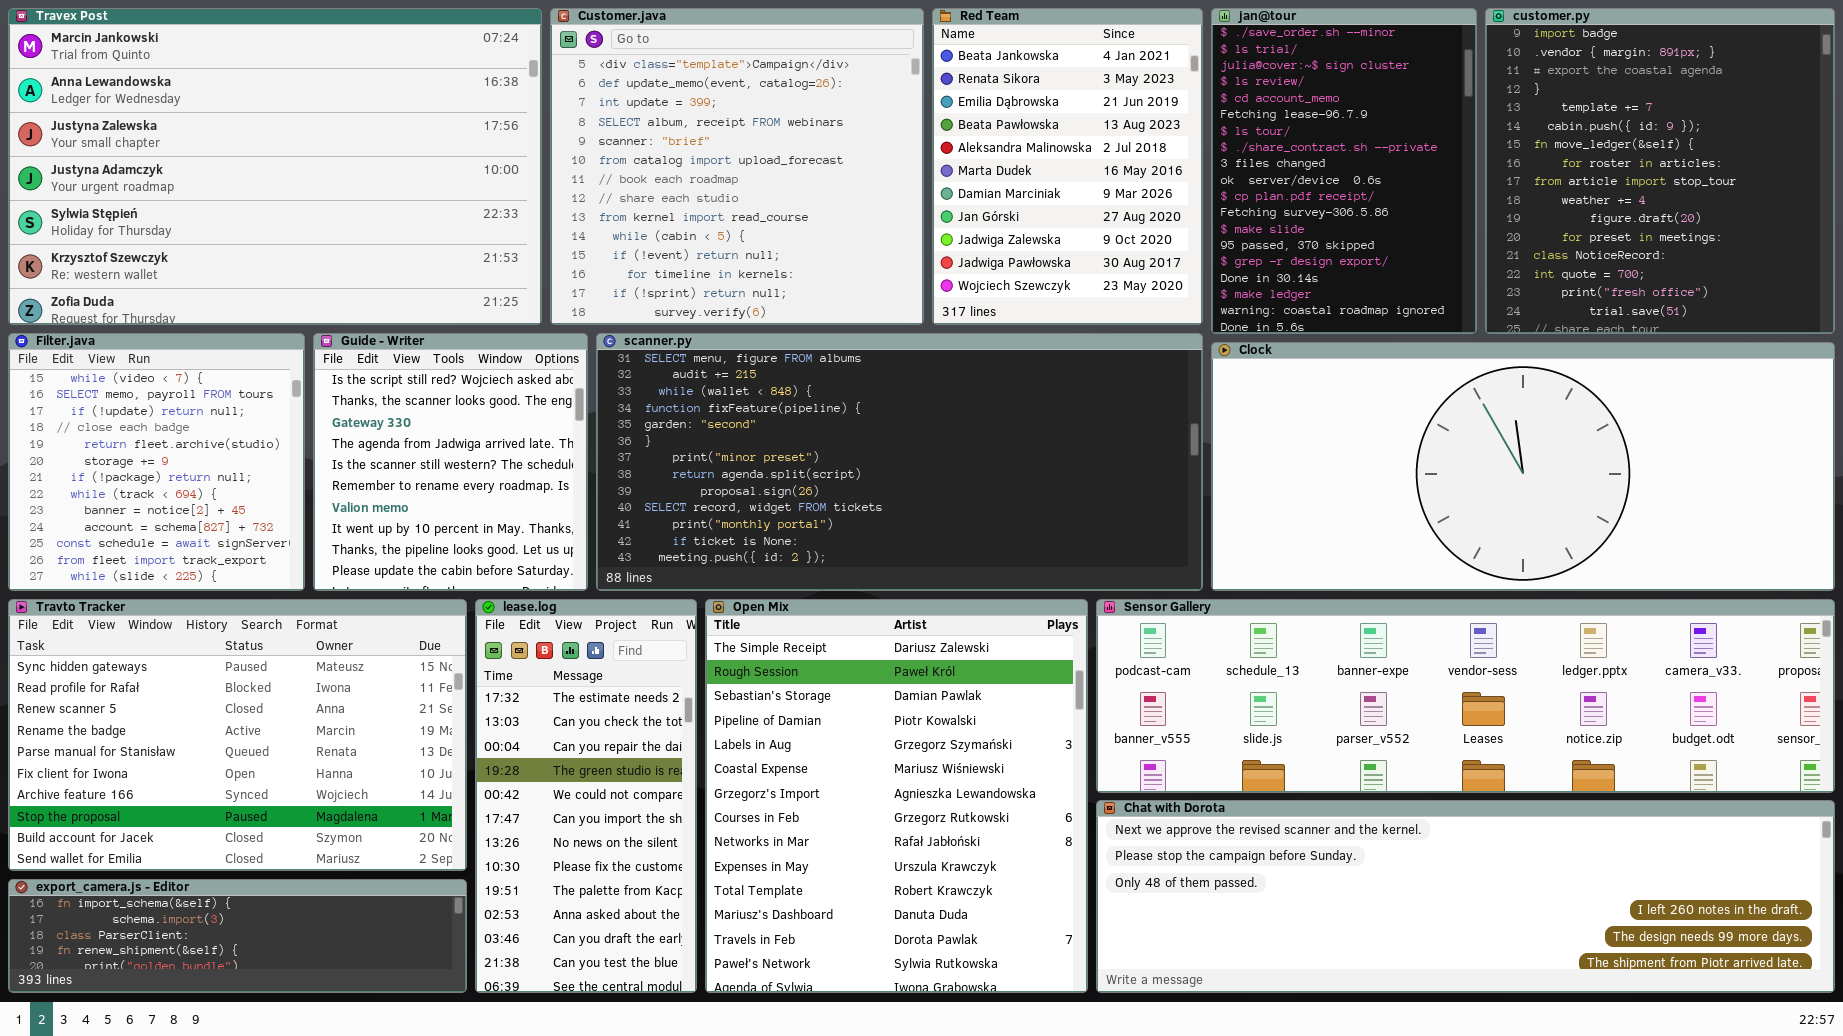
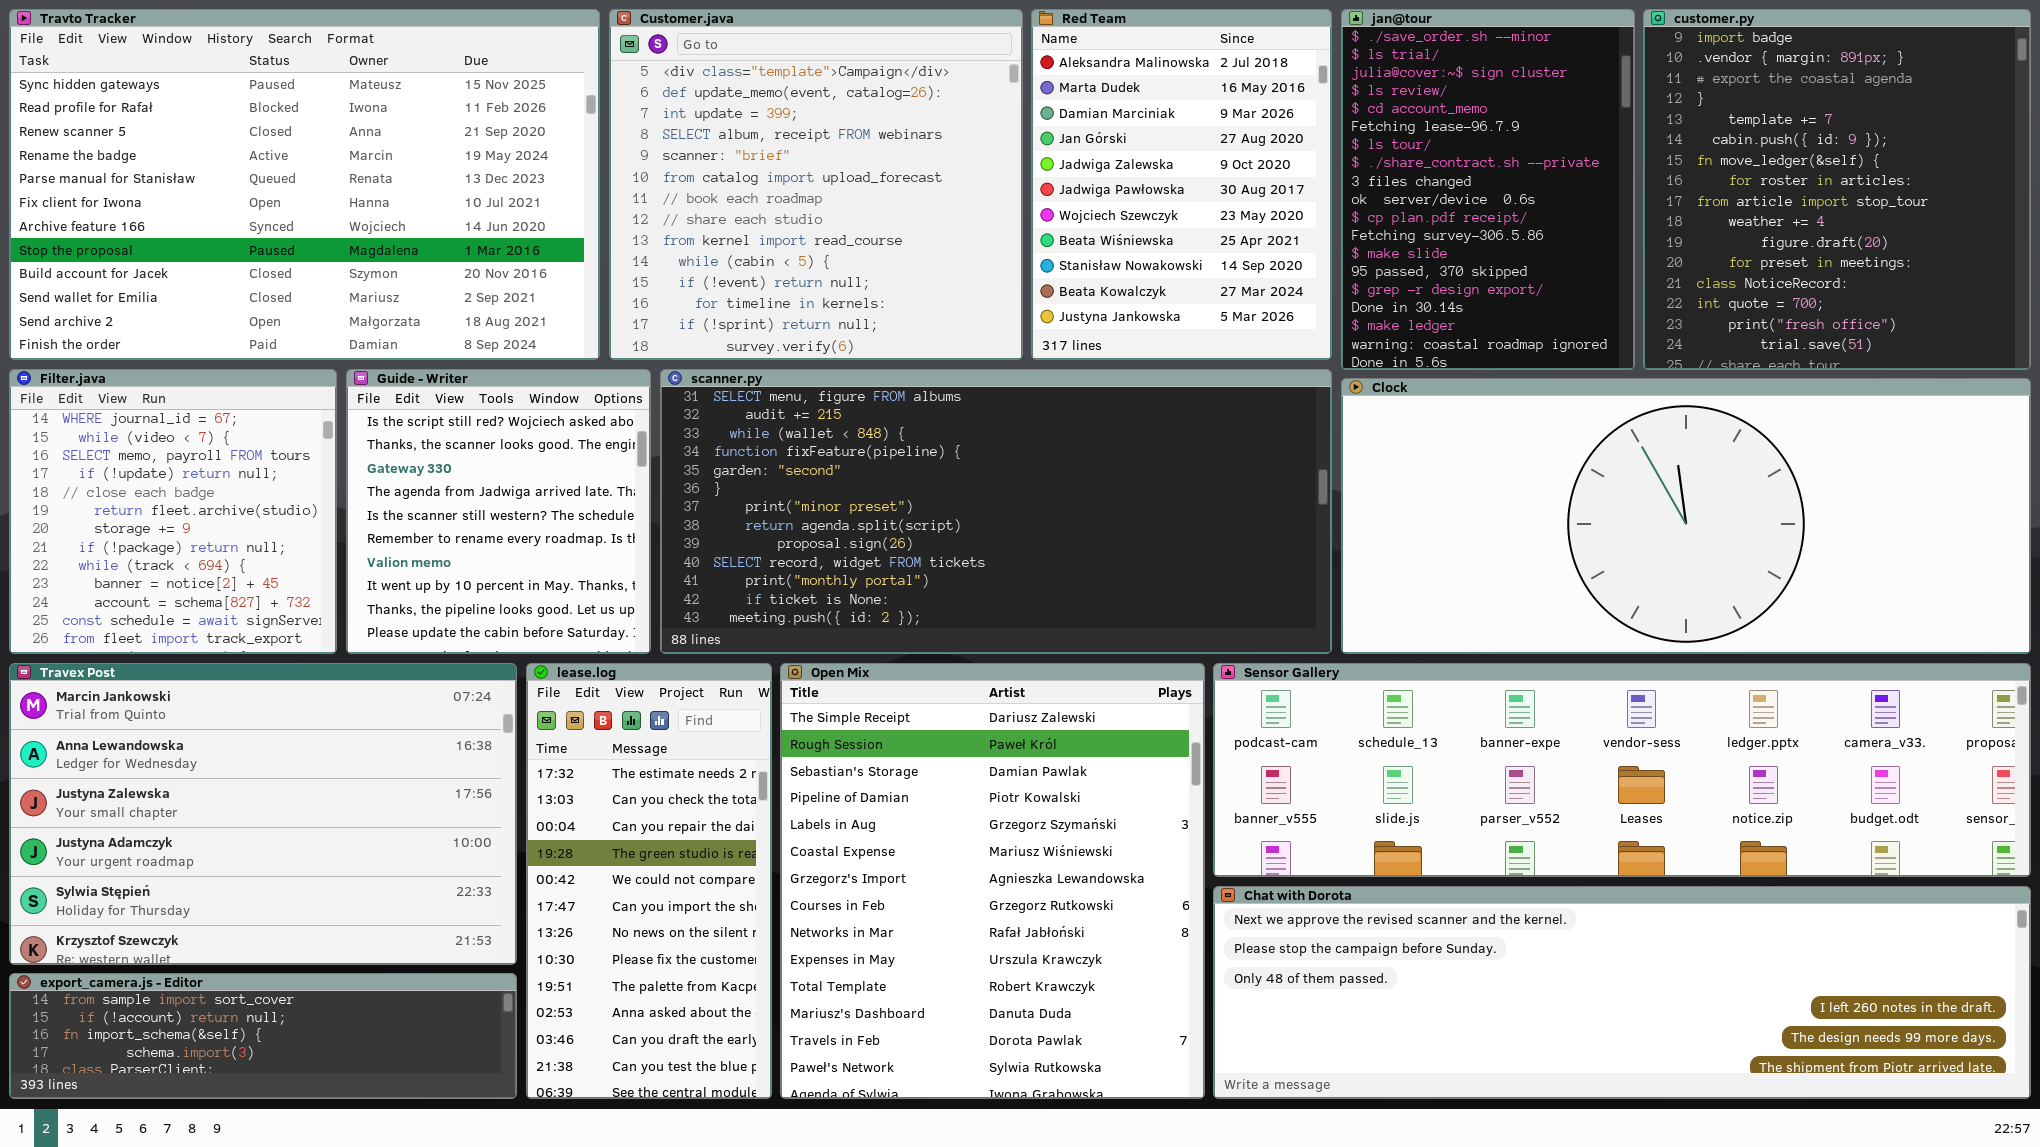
Travex Post: [8,8,542,325] -> [9,663,517,965], moved, resized
Red Team: [932,8,1203,325] -> [1031,9,1332,360], scrolled down 4 rows
Filter.java: [8,333,305,591] -> [9,369,337,654], scrolled up 1 row
Travto Tracker: [8,599,467,871] -> [9,9,600,360], moved, resized
export_camera.js - Editor: [8,879,467,993] -> [9,973,517,1099], scrolled up 2 rows

